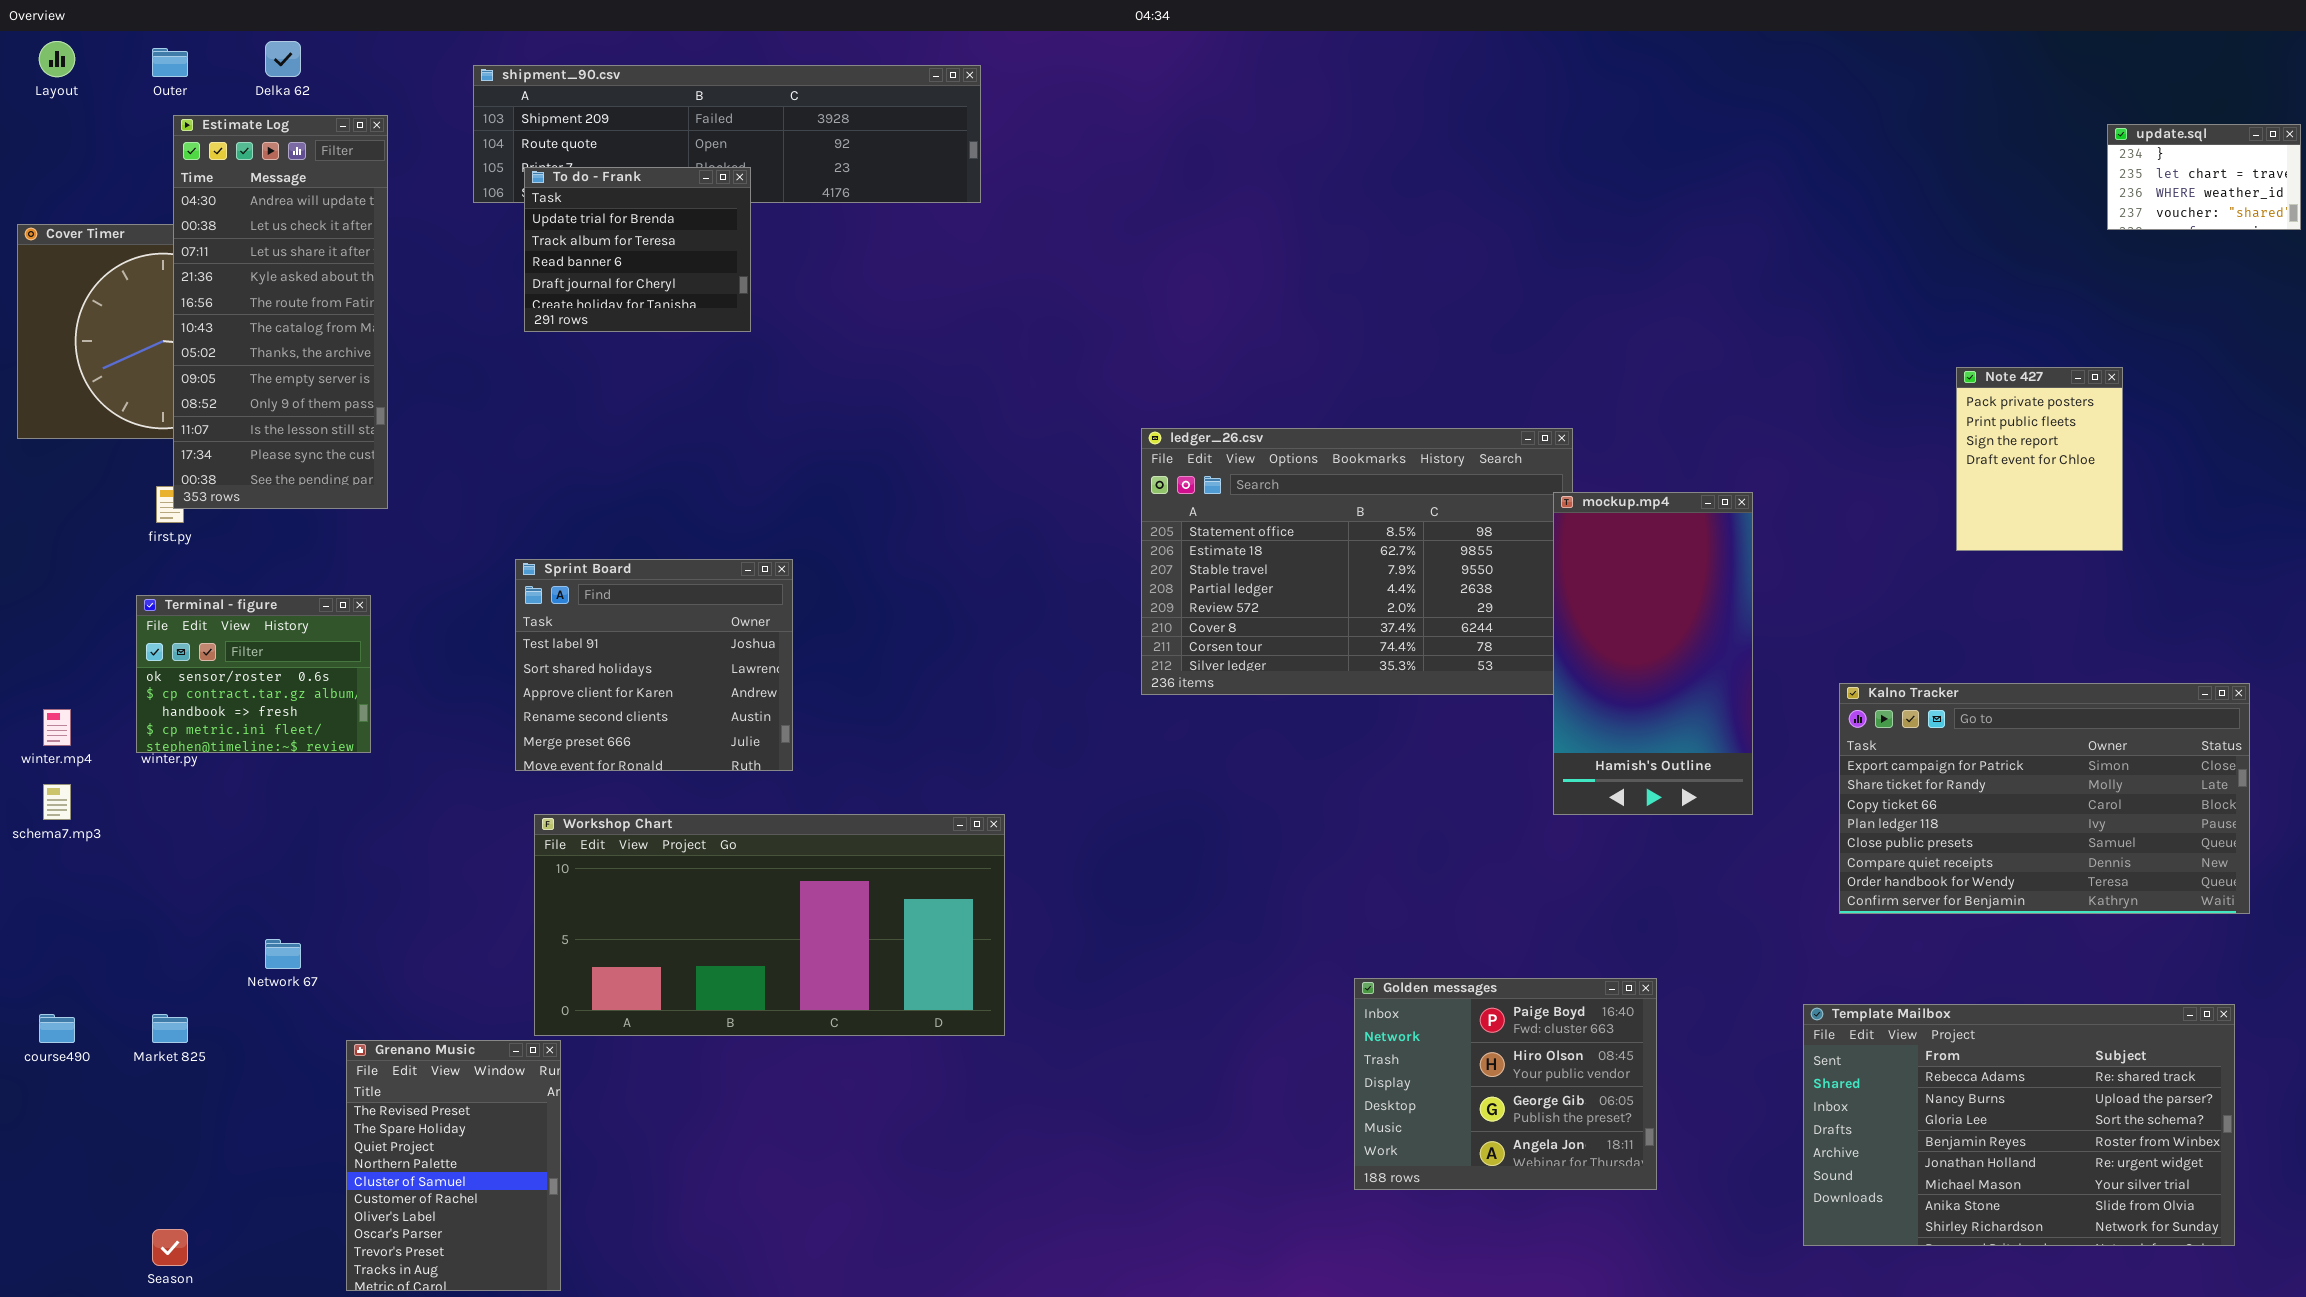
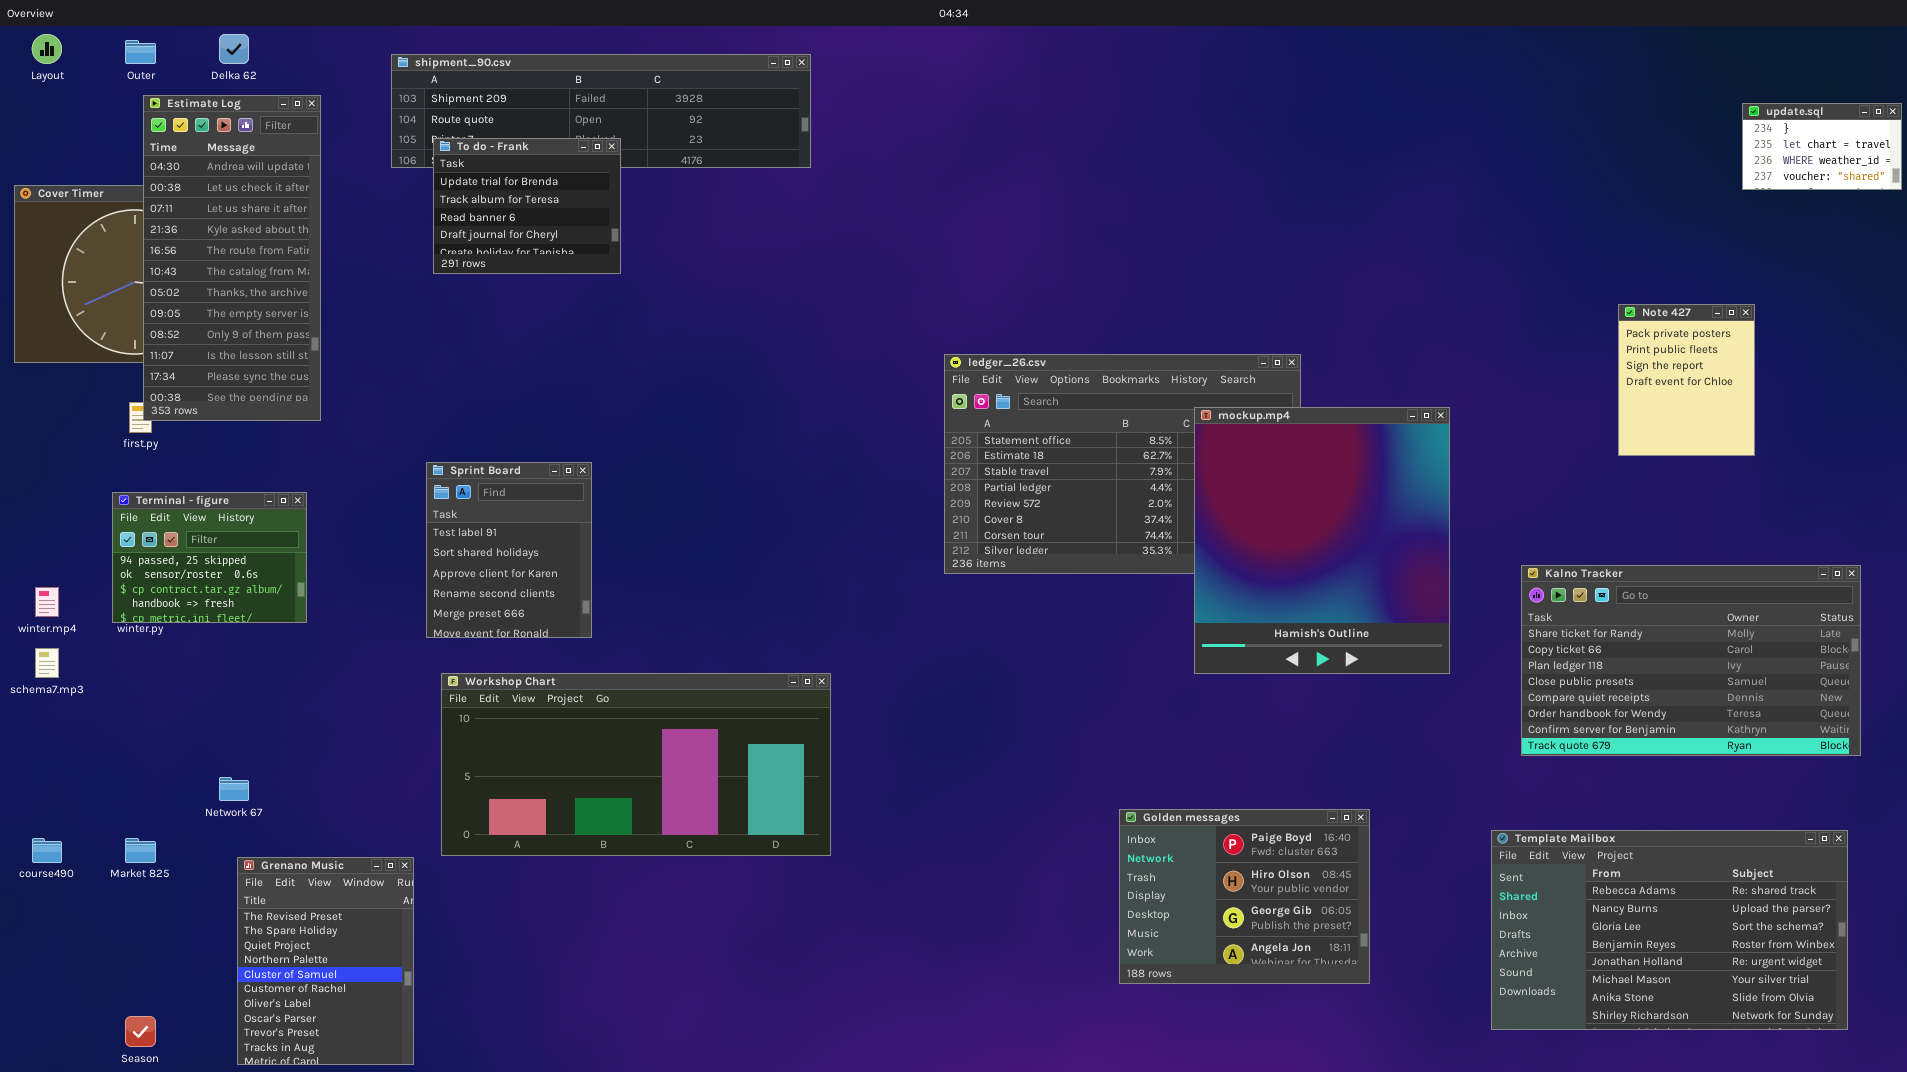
mockup.mp4: [1553,492,1753,815] -> [1194,407,1450,674], resized
Sprint Board: [515,559,793,771] -> [426,462,592,638], resized
Terminal - figure: [136,595,371,753] -> [112,492,307,623], scrolled up 1 row
Kalno Tracker: [1839,683,2250,914] -> [1521,565,1861,756], scrolled down 1 row
Grenano Music: [346,1040,561,1291] -> [237,857,414,1065], moved

